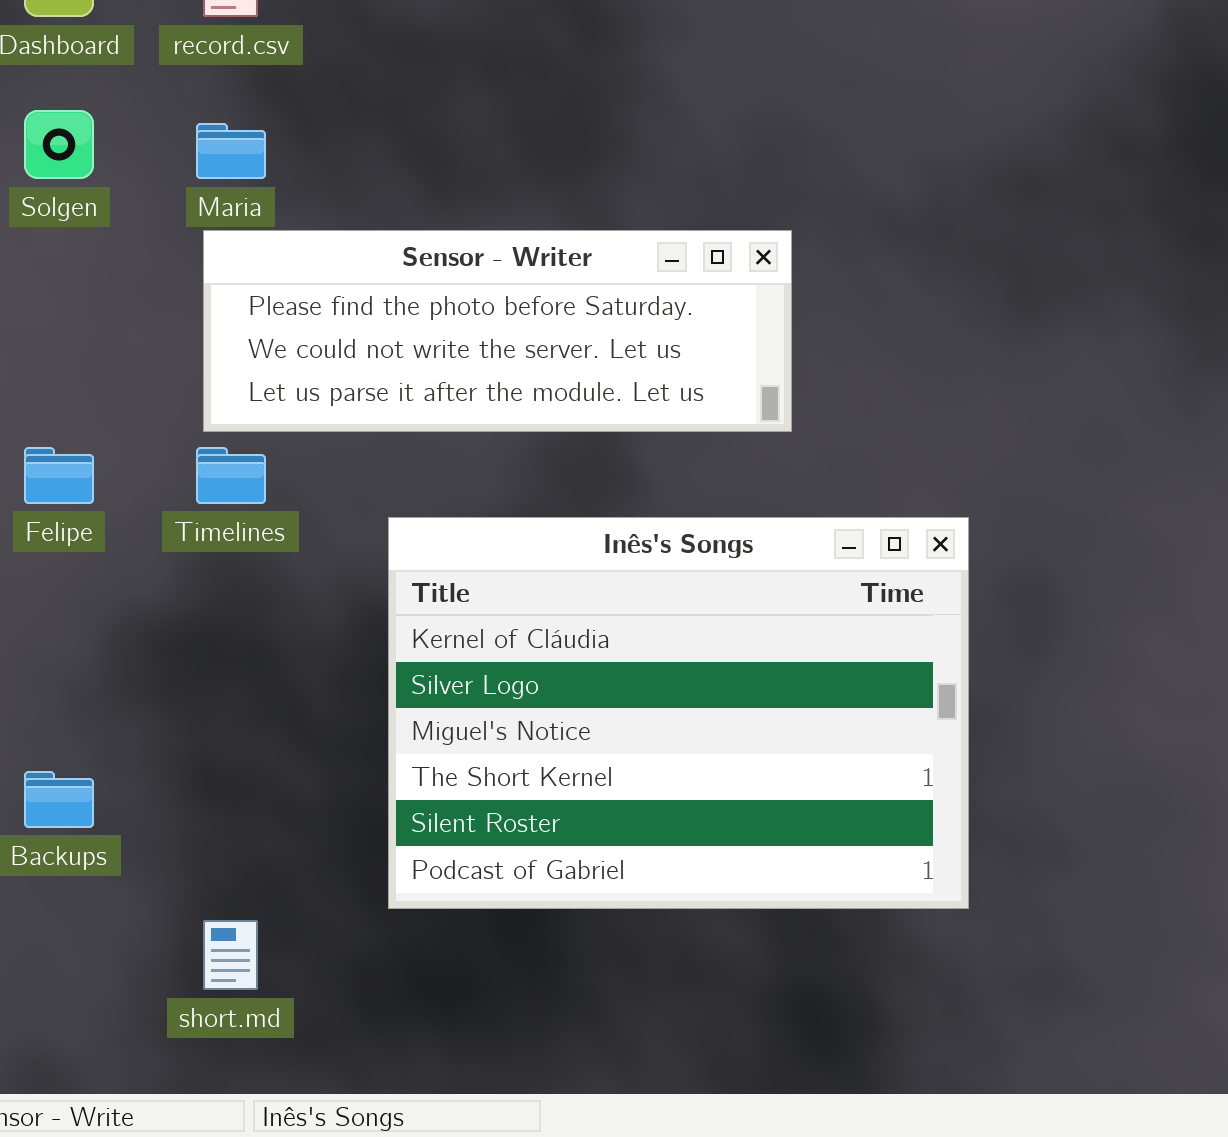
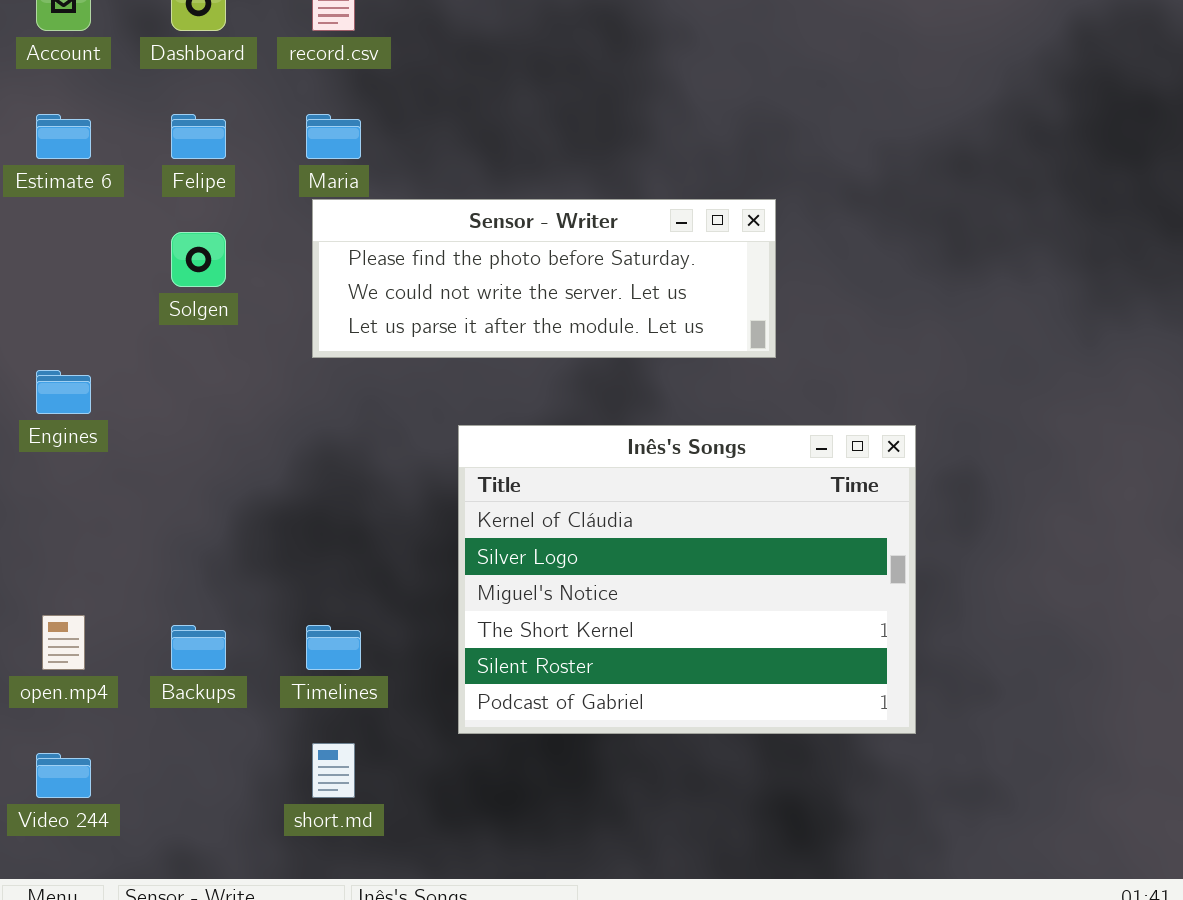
Solgen: [24,110,94,179] -> [171,232,226,287], moved
Felipe: [24,447,94,504] -> [171,114,226,159], moved
Timelines: [196,447,266,504] -> [306,625,361,670], moved

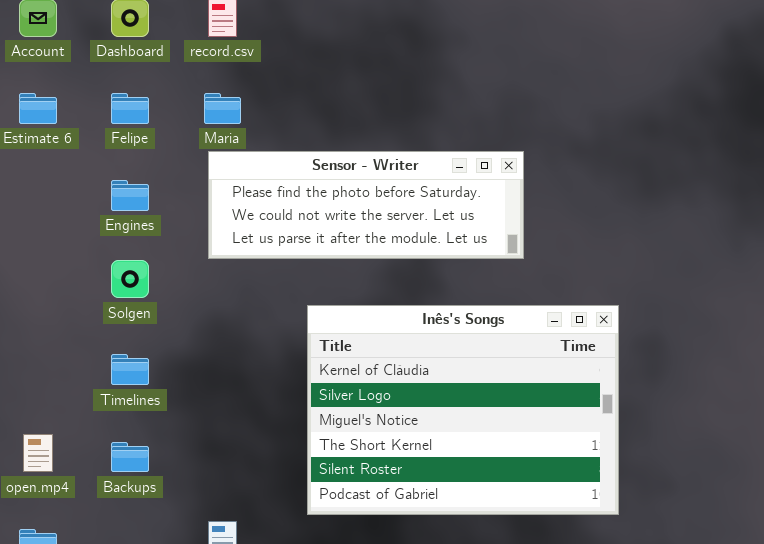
Solgen: [171,232,226,287] -> [111,260,149,298], moved
Engines: [36,370,91,414] -> [111,180,149,211], moved
Timelines: [306,625,361,670] -> [111,354,149,385], moved

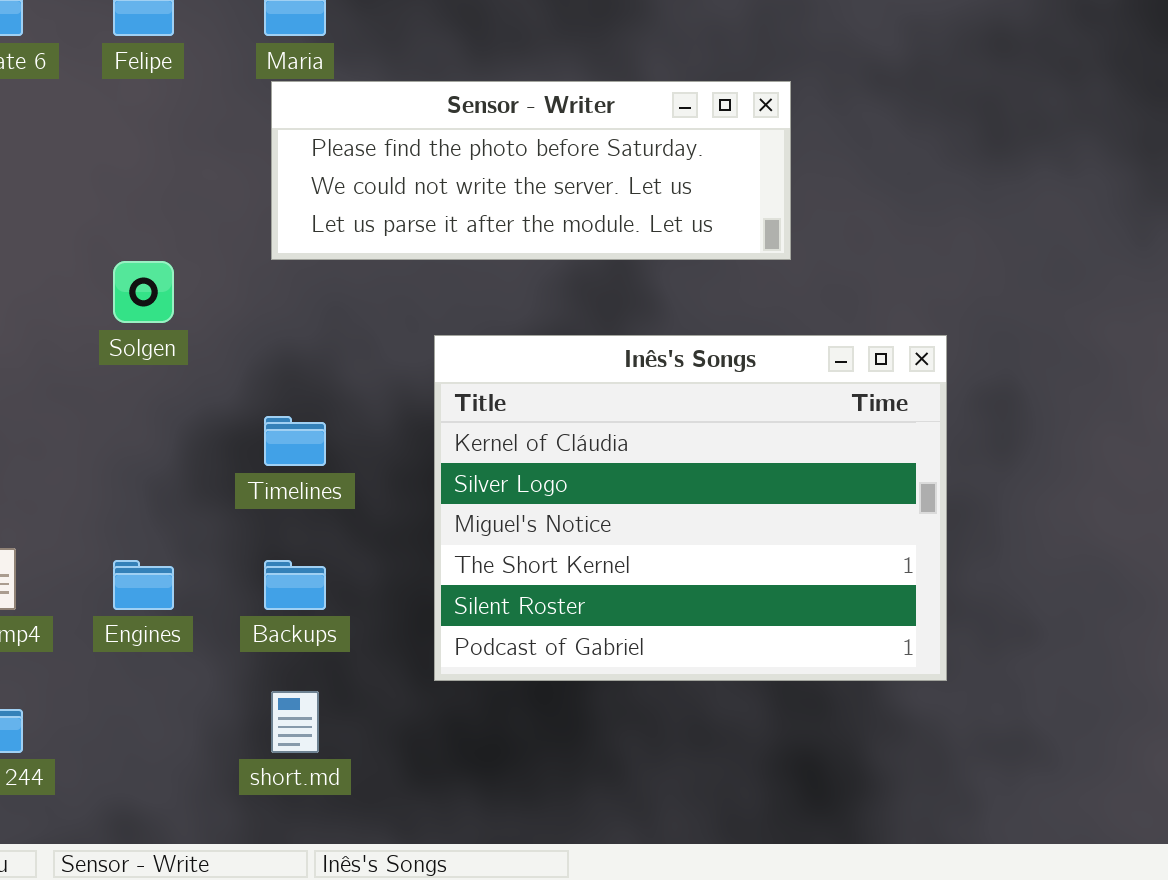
Engines: [111,180,149,211] -> [113,560,174,610], moved
Timelines: [111,354,149,385] -> [264,416,326,466], moved
Backups: [111,442,149,472] -> [264,560,326,610], moved

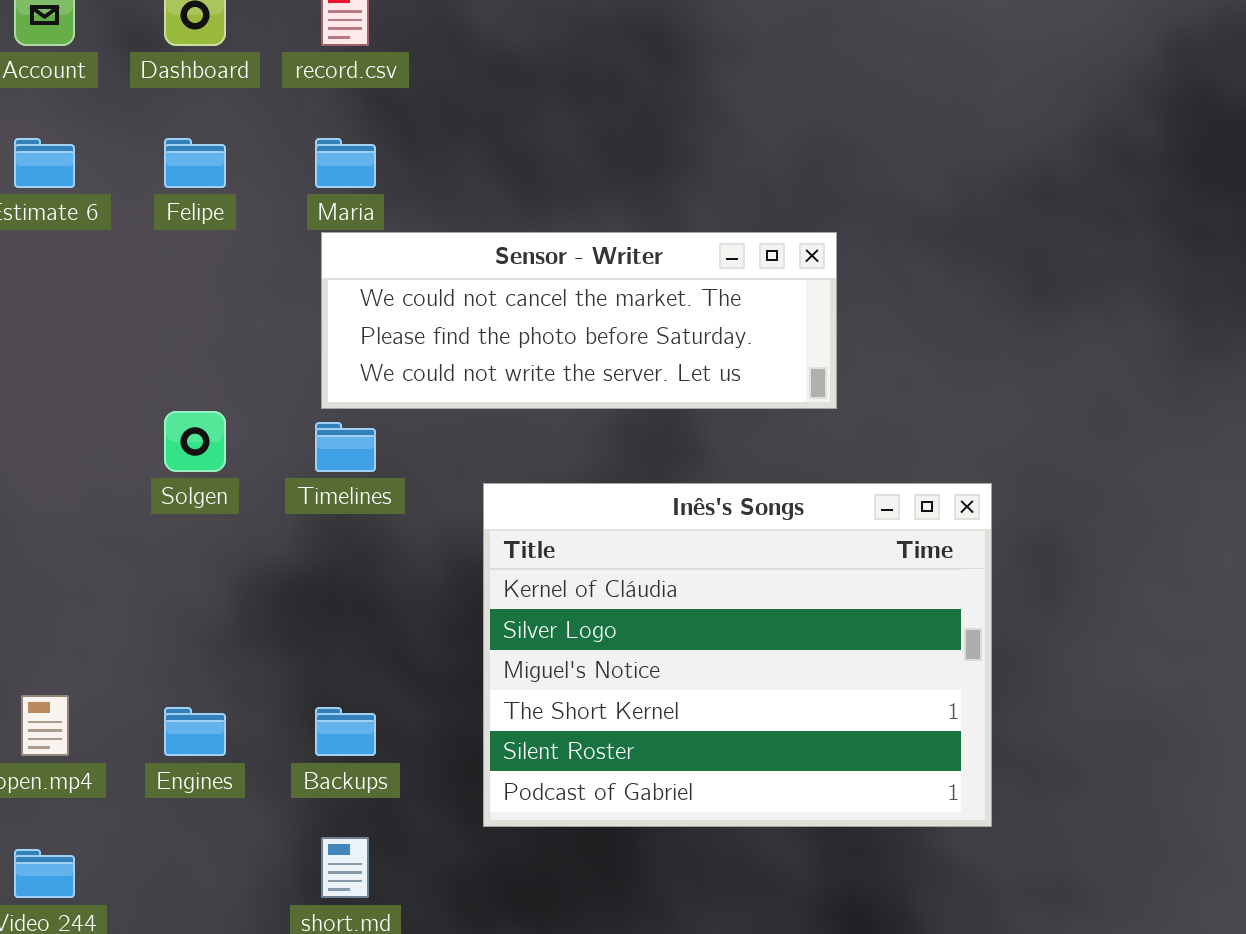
Sensor - Writer: [271,81,791,260] -> [321,232,837,409], scrolled up 1 row
Timelines: [264,416,326,466] -> [315,422,376,472], moved

